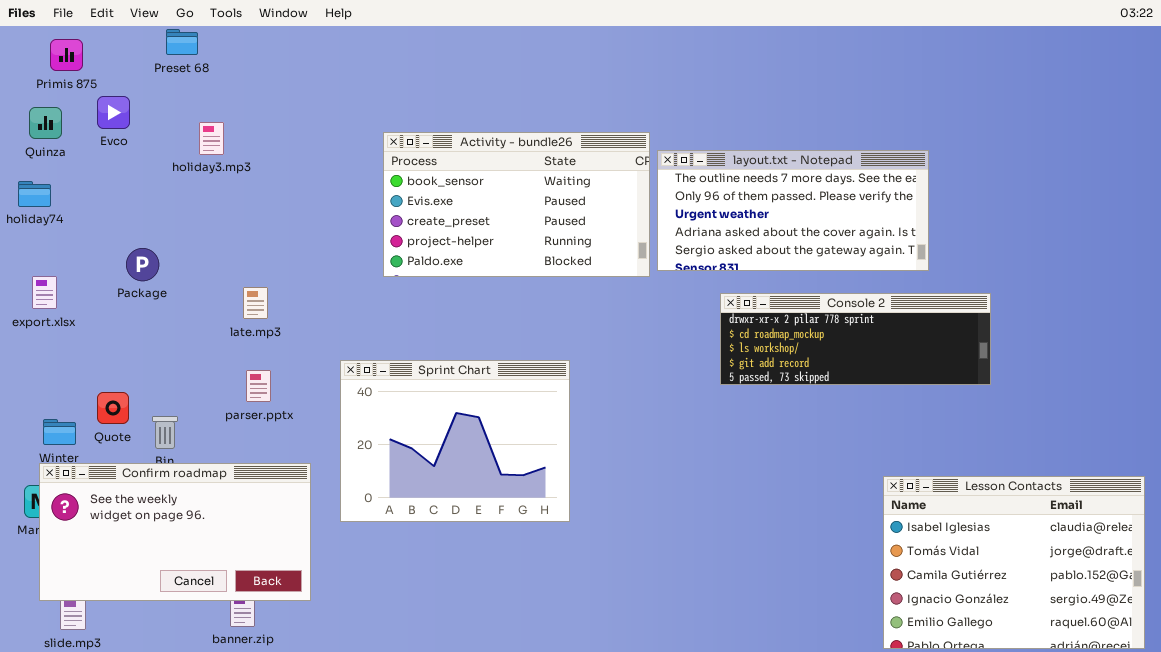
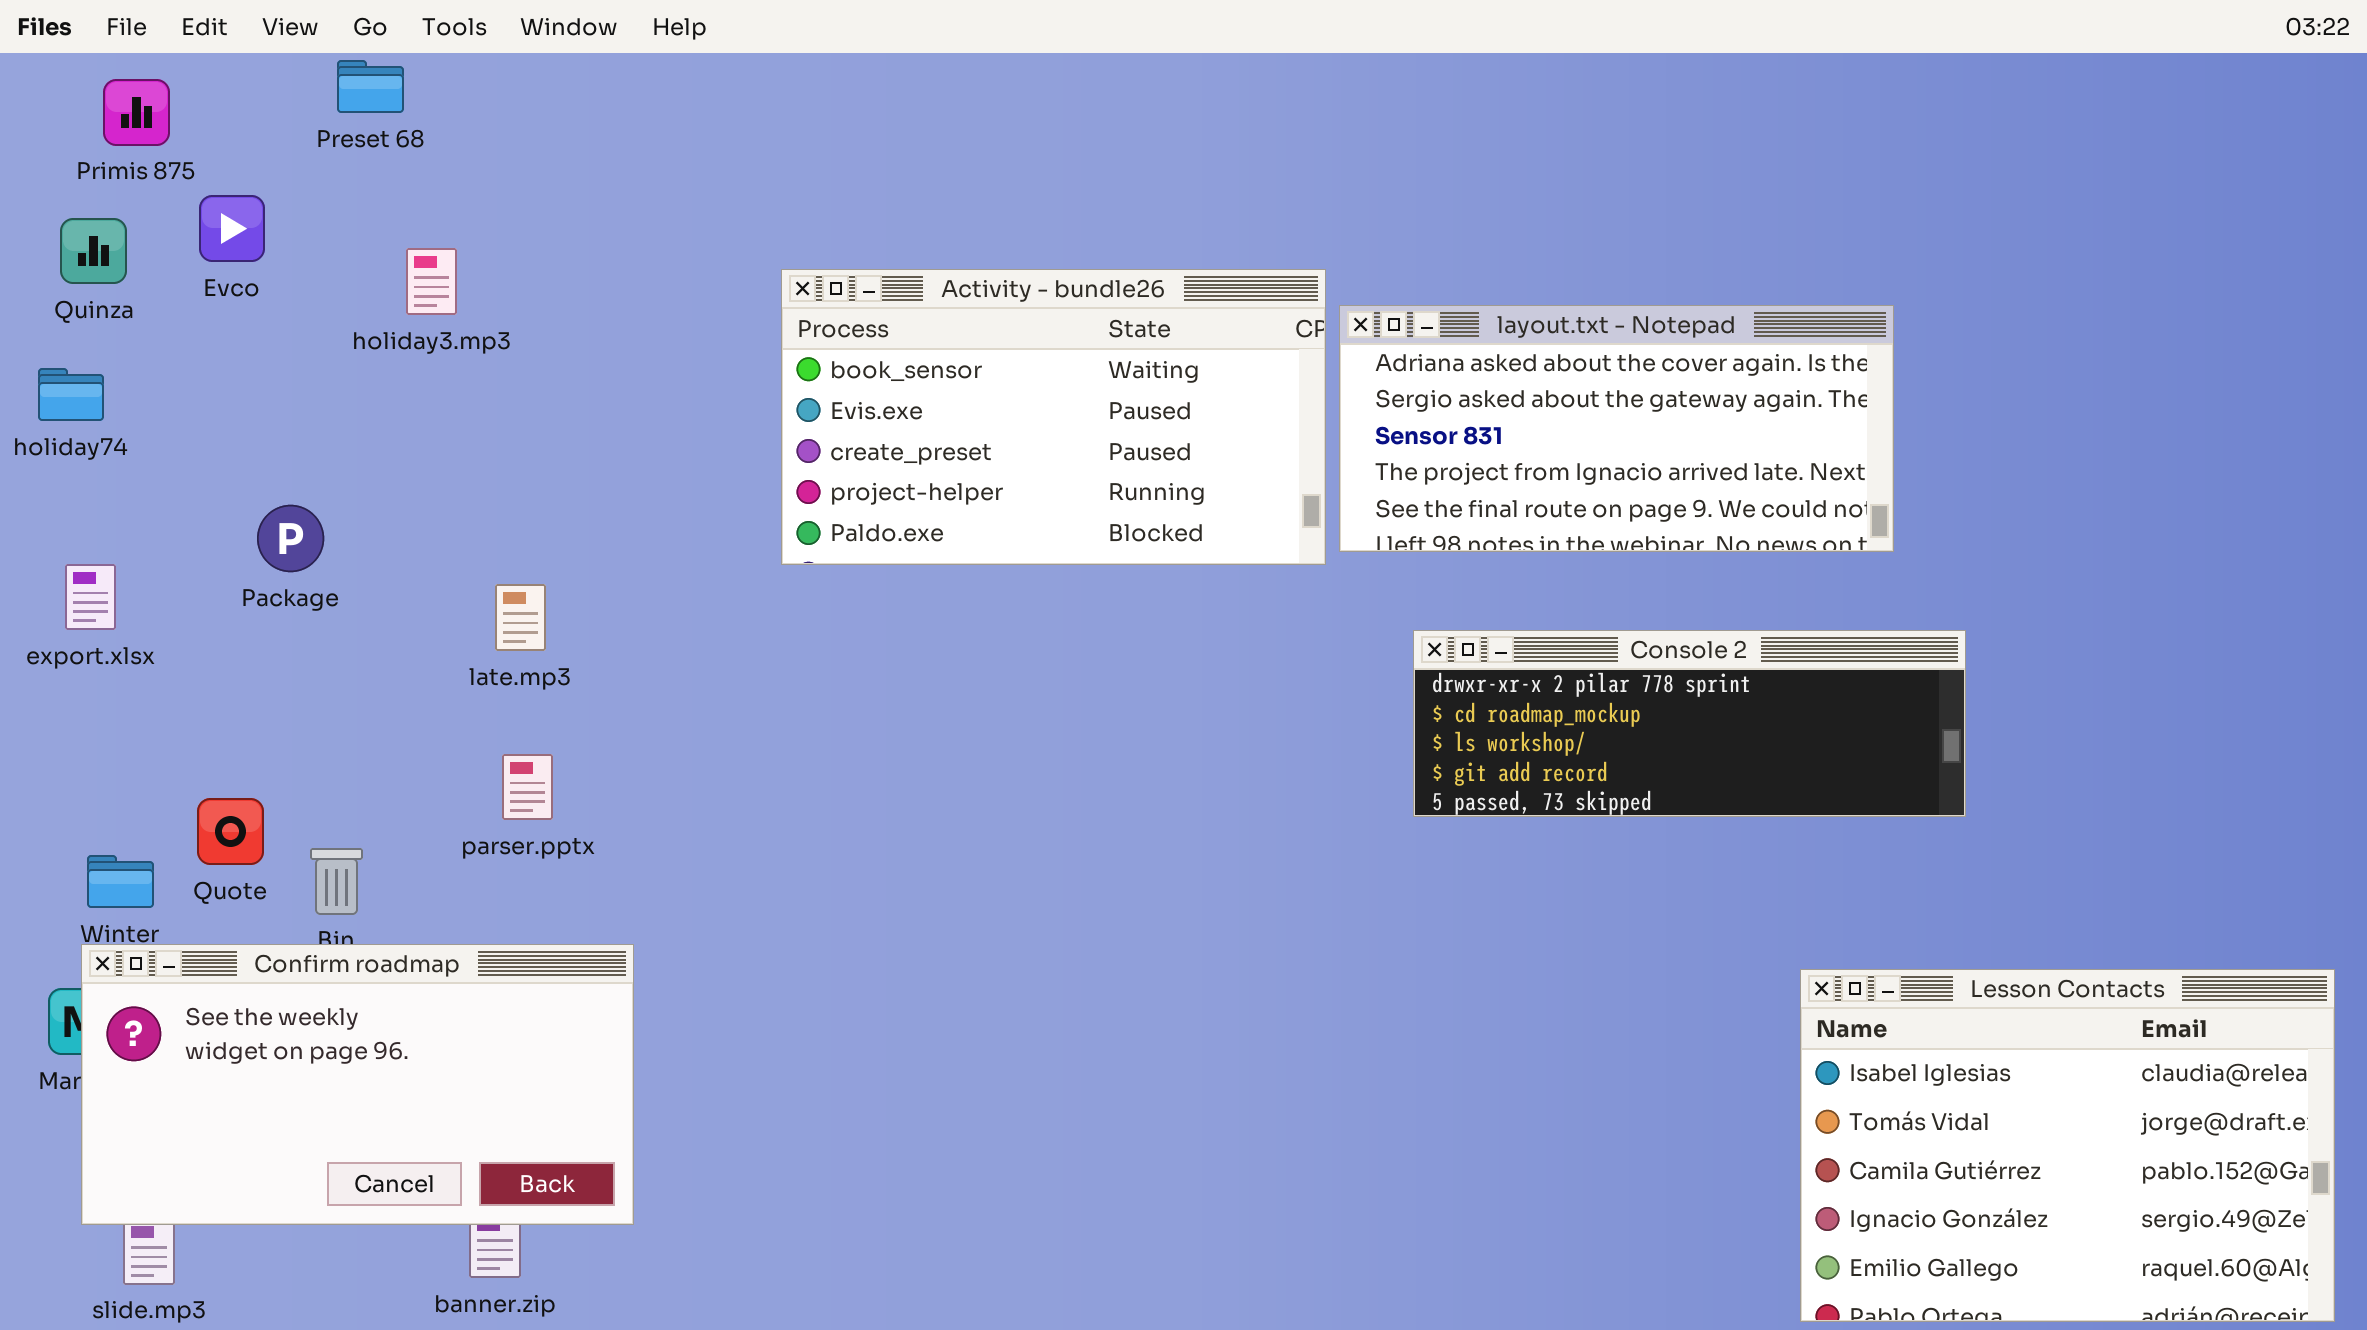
layout.txt - Notepad: [657,150,929,271] -> [1339,305,1894,552], scrolled down 3 rows
Console 2: [720,293,991,385] -> [1413,630,1966,817], moved
Sprint Chart: [340,360,570,522] -> none, closed

